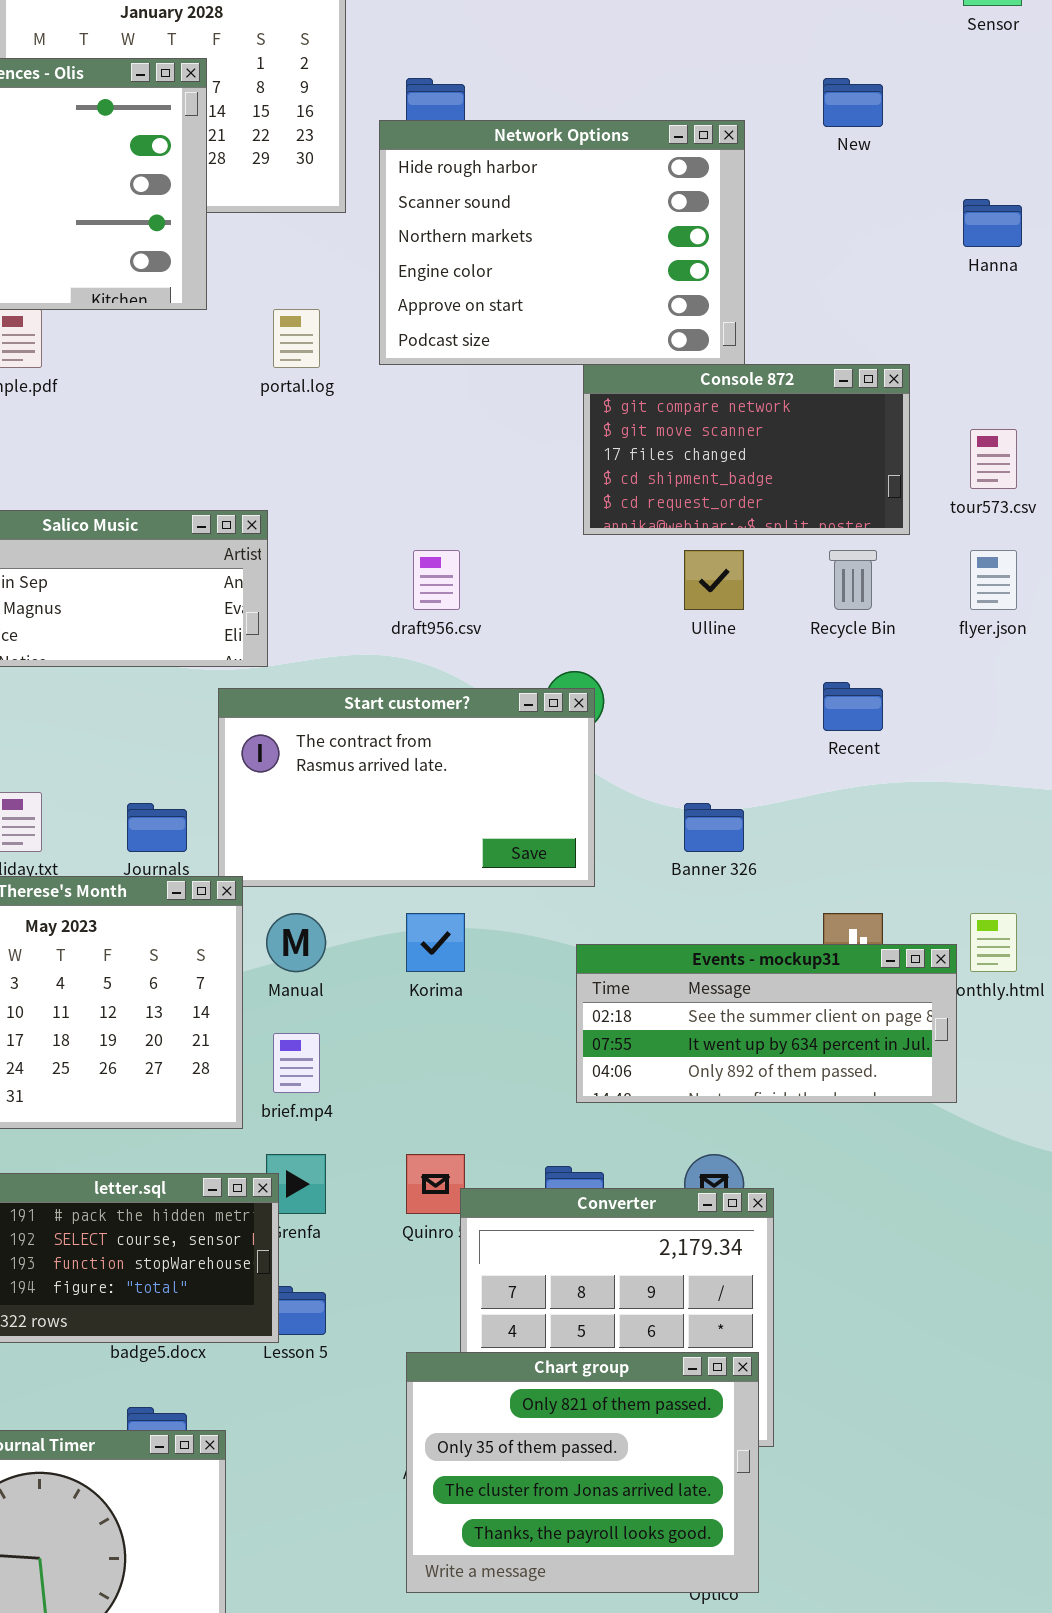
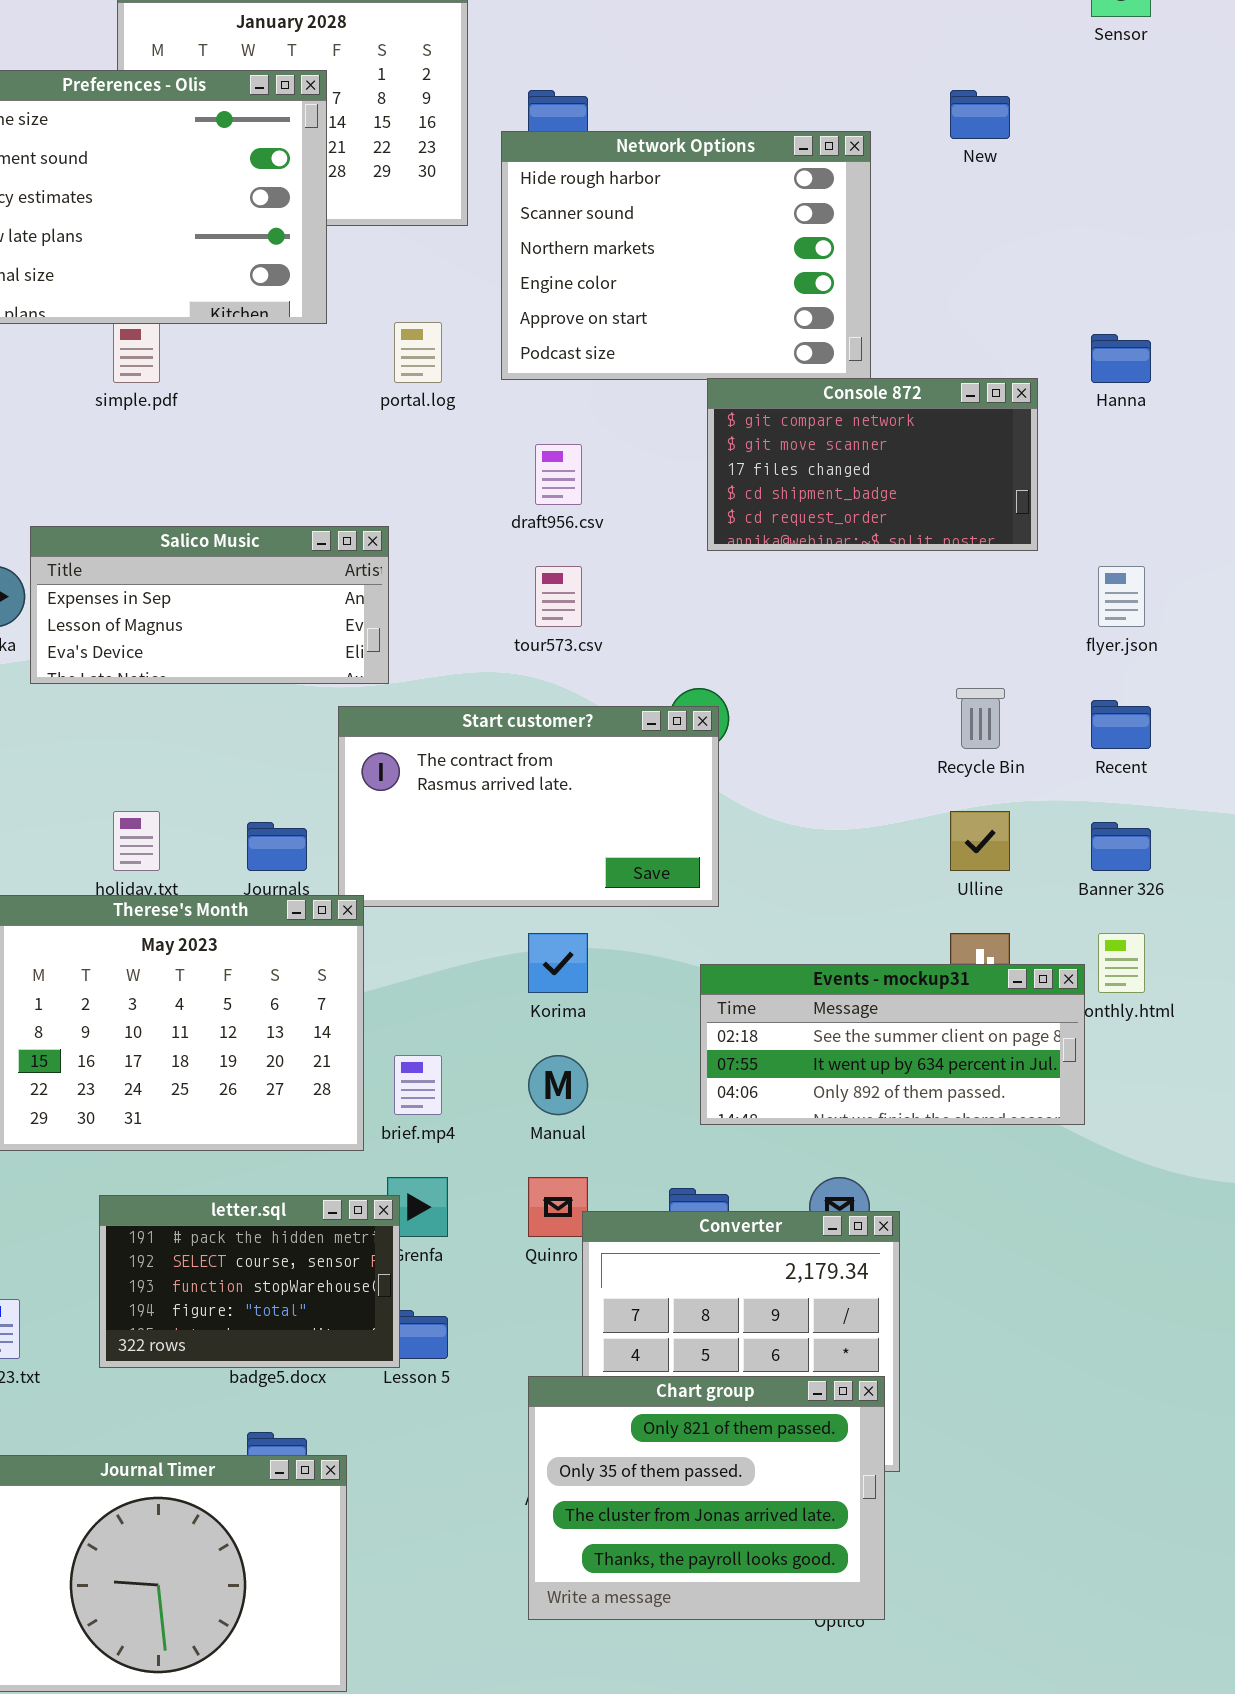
Hanna: [963,199,1022,247] -> [1091,334,1151,383], moved
tour573.csv: [970,429,1017,489] -> [535,566,582,627], moved
draft956.csv: [413,550,460,610] -> [535,444,582,505], moved
Ulline: [684,550,744,610] -> [950,811,1010,871], moved
Recycle Bin: [829,550,877,610] -> [956,688,1005,749], moved
Recent: [823,682,883,731] -> [1091,700,1151,749], moved
Banner 326: [684,803,744,852] -> [1091,822,1151,871], moved
Manual: [266,913,326,972] -> [528,1055,588,1115], moved

